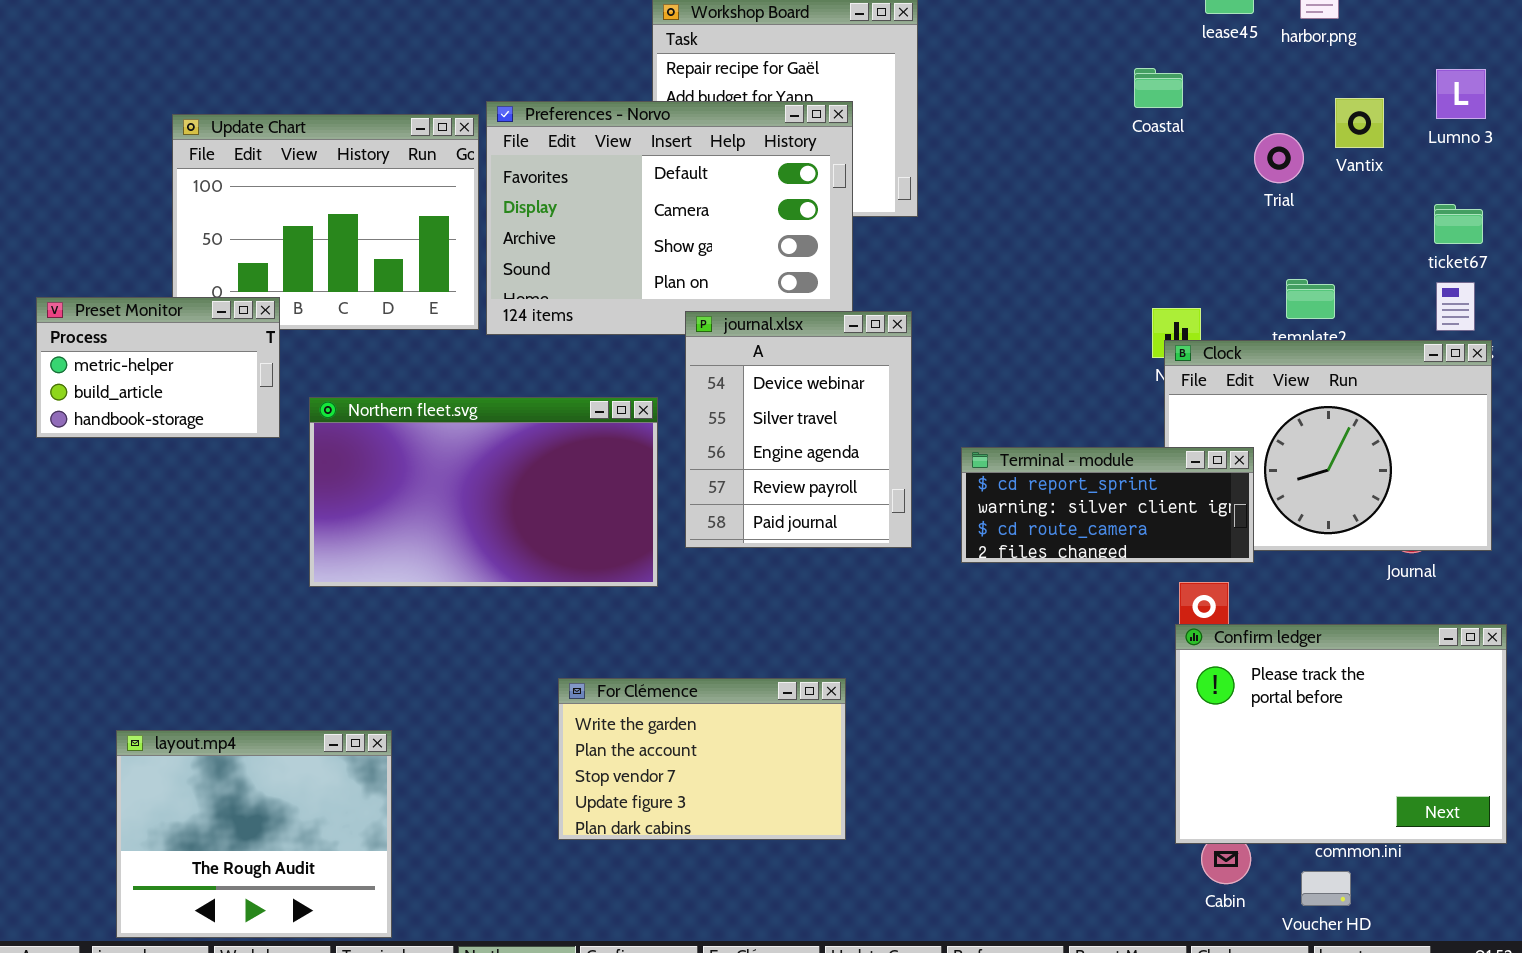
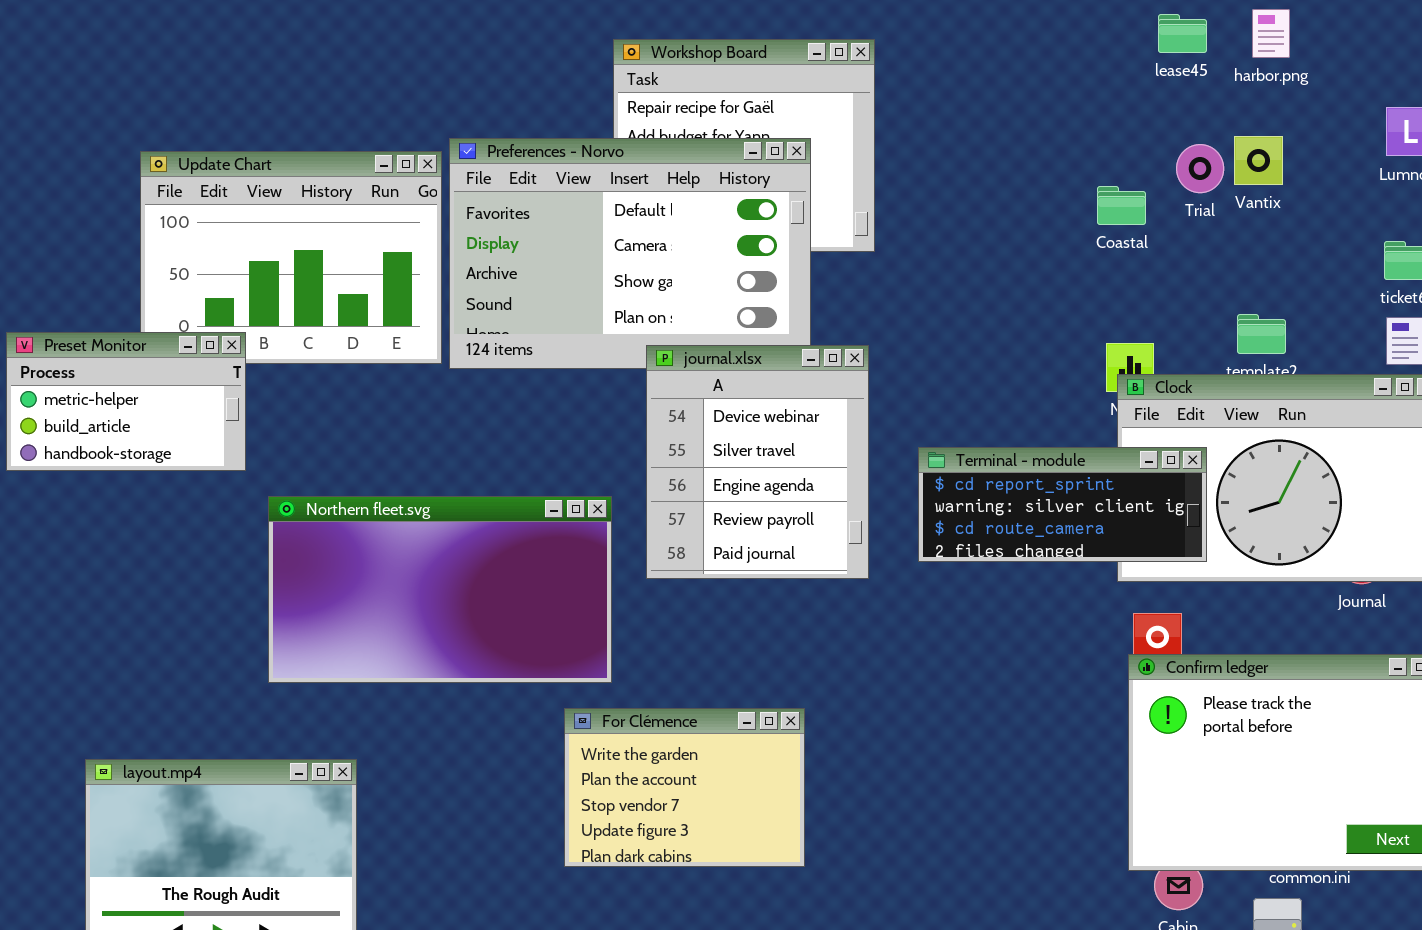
Coastal: [1134,68,1183,108] -> [1097,186,1146,225], moved
Vantix: [1335,98,1384,148] -> [1234,136,1283,185], moved
Trial: [1254,133,1304,183] -> [1176,144,1224,193], moved
Northern fleet.svg: [309,397,658,587] -> [268,496,612,683], moved
Terminal - module: [961,447,1254,563] -> [918,447,1207,562], moved
For Clémence: [558,678,846,840] -> [564,708,805,867], resized

